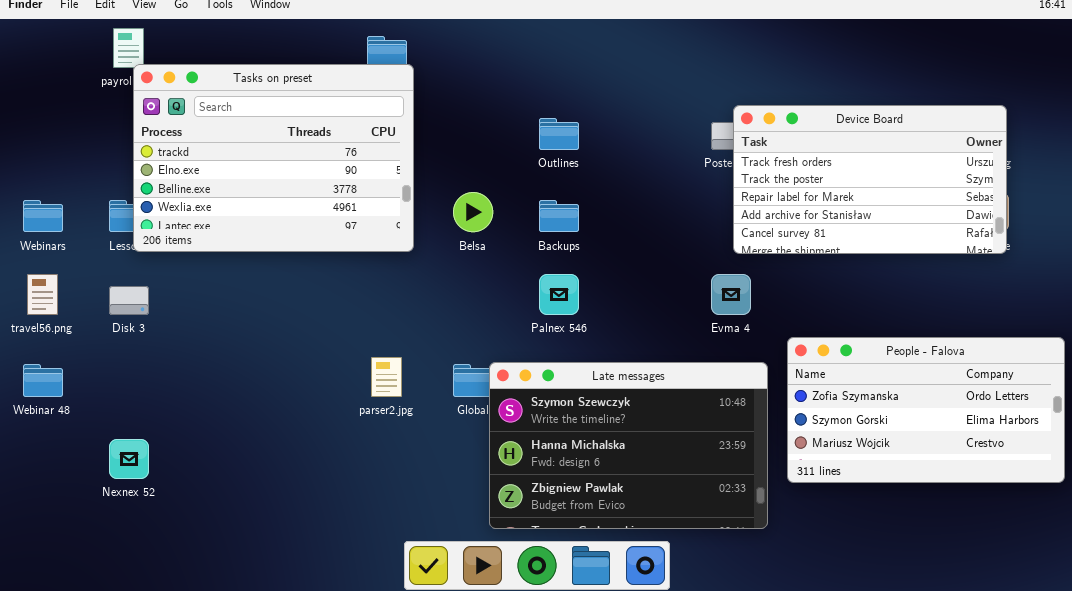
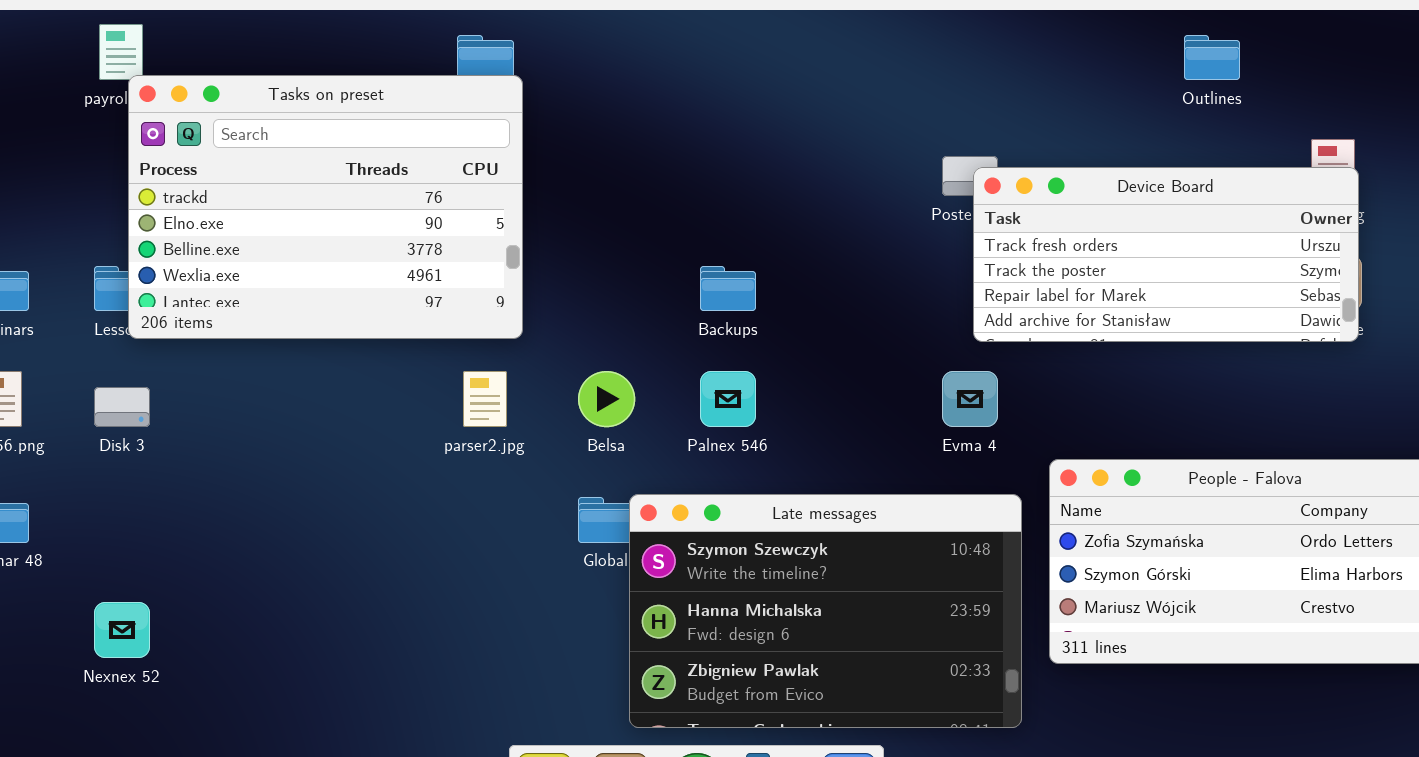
Device Board: [733,105,1007,254] -> [973,167,1359,342], resized
Outlines: [539,118,579,150] -> [1184,35,1240,80], moved
Belsa: [453,192,493,232] -> [578,371,635,427], moved
parser2.jpg: [371,357,402,397] -> [463,371,507,427], moved

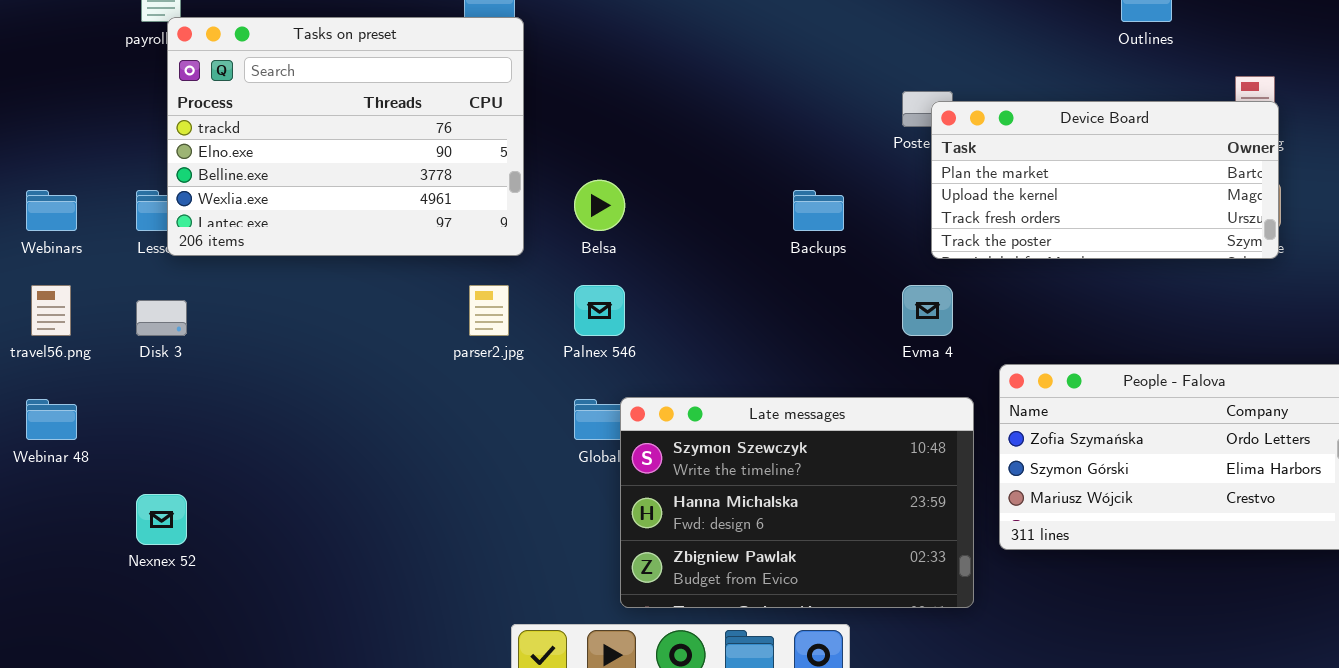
Device Board: [973,167,1359,342] -> [931,101,1279,259], scrolled up 2 rows
Backups: [700,266,756,311] -> [793,190,844,231], moved
Belsa: [578,371,635,427] -> [574,180,625,231], moved
Palnex 546: [700,371,756,427] -> [574,285,625,336], moved

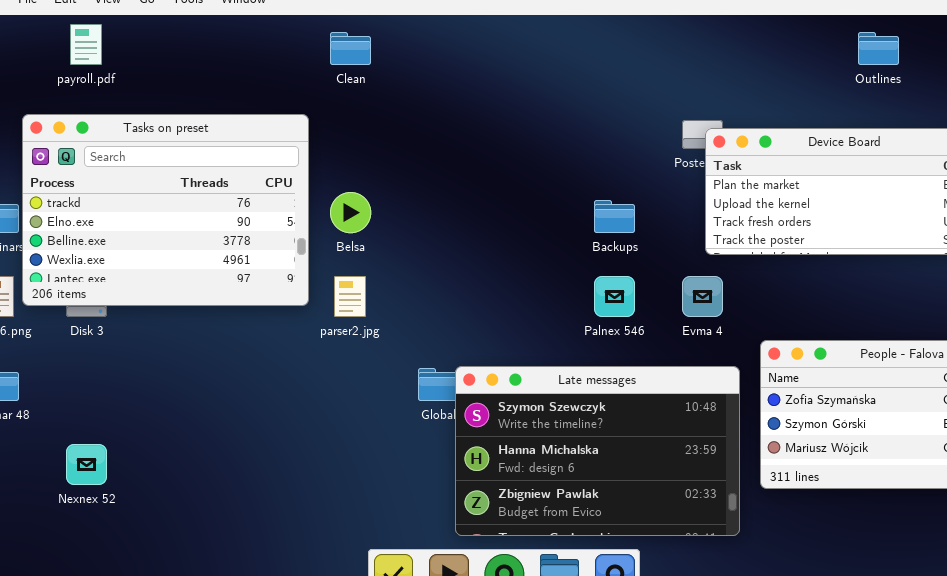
Tasks on preset: [167,17,524,256] -> [22,114,309,306], moved
Belsa: [574,180,625,231] -> [330,192,371,233], moved
Palnex 546: [574,285,625,336] -> [594,276,635,317], moved

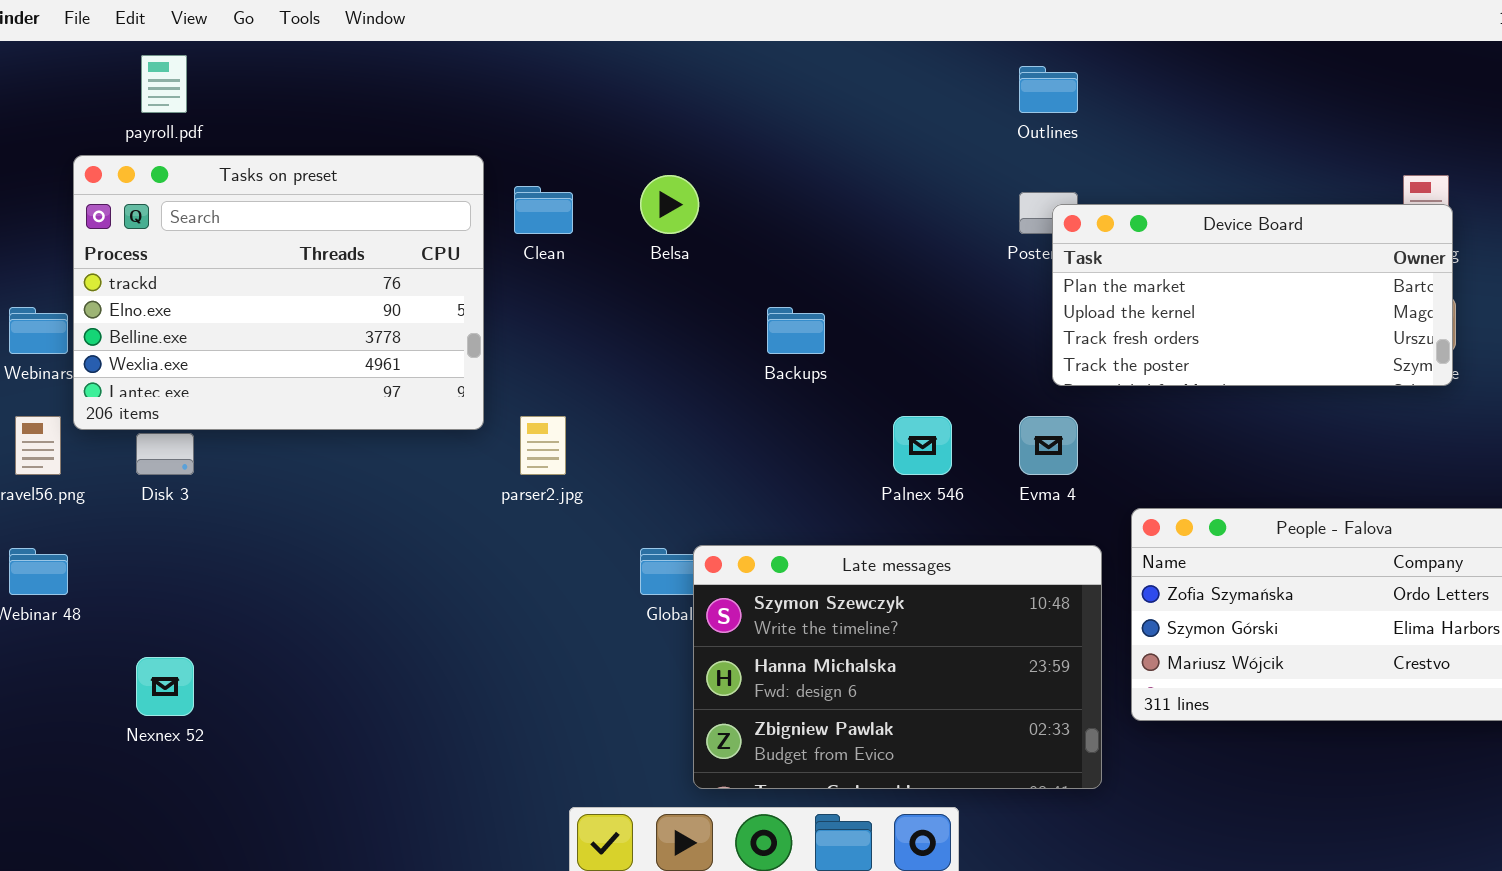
Clean: [330,32,371,65] -> [514,186,573,234], moved
Outlines: [858,32,899,65] -> [1019,66,1078,113], moved
Tasks on preset: [22,114,309,306] -> [73,155,484,430], moved
Belsa: [330,192,371,233] -> [640,175,699,234], moved
Backups: [594,200,635,233] -> [767,307,825,354], moved

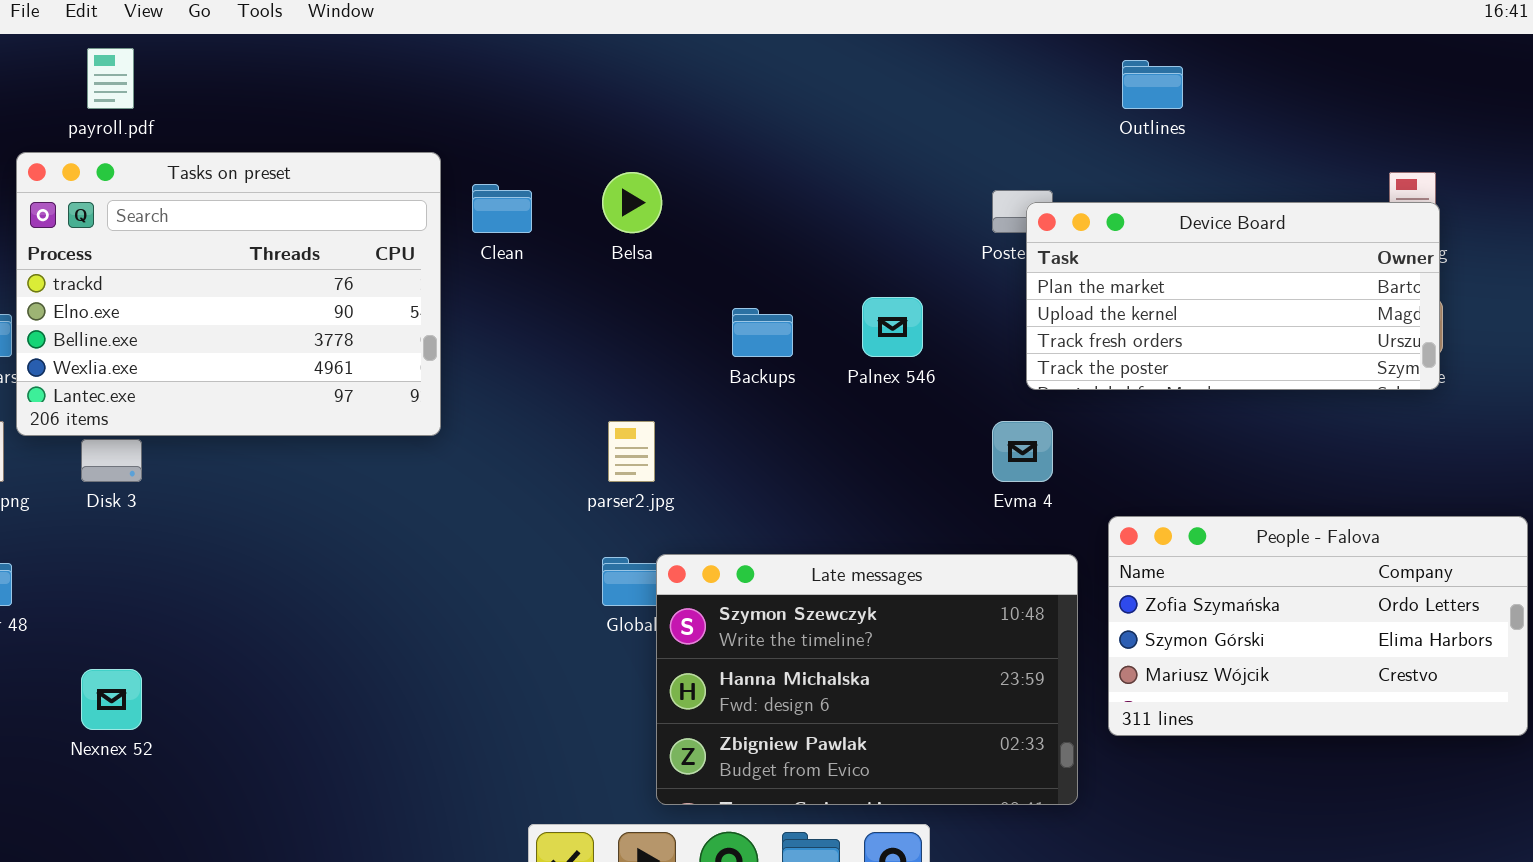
Outlines: [1019,66,1078,113] -> [1122,60,1183,109], moved
parser2.jpg: [520,416,566,475] -> [608,421,655,482], moved
Palnex 546: [893,416,952,475] -> [862,297,923,357], moved

